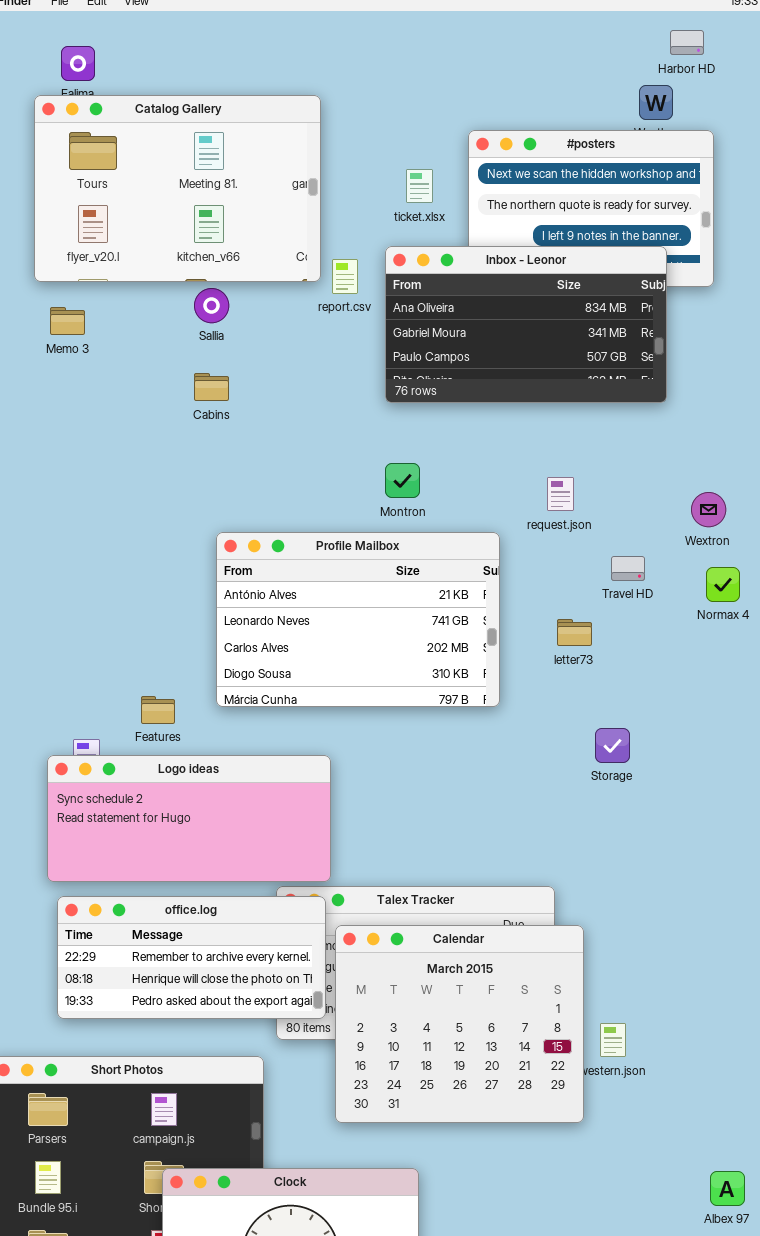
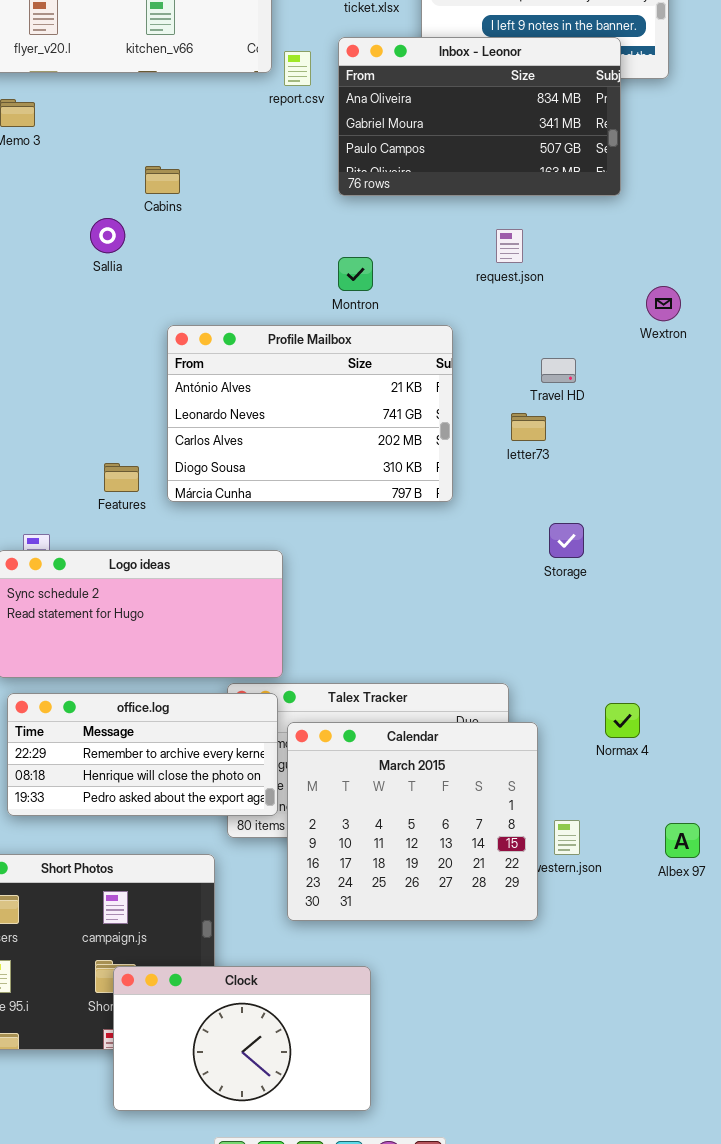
Sallia: [194,288,229,323] -> [90,218,125,253], moved
request.json: [547,477,574,511] -> [496,229,523,263], moved
Travel HD: [611,556,645,581] -> [541,358,576,383], moved
Normax 4: [706,567,740,602] -> [605,703,640,738], moved
Features: [141,696,175,724] -> [104,463,139,492], moved
Albex 97: [710,1171,745,1206] -> [665,823,700,858], moved

